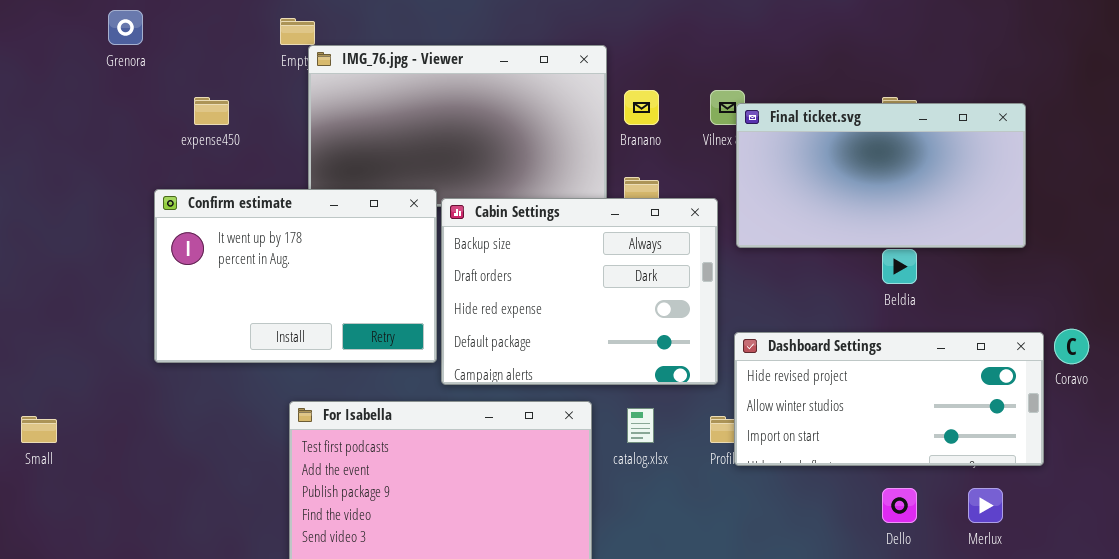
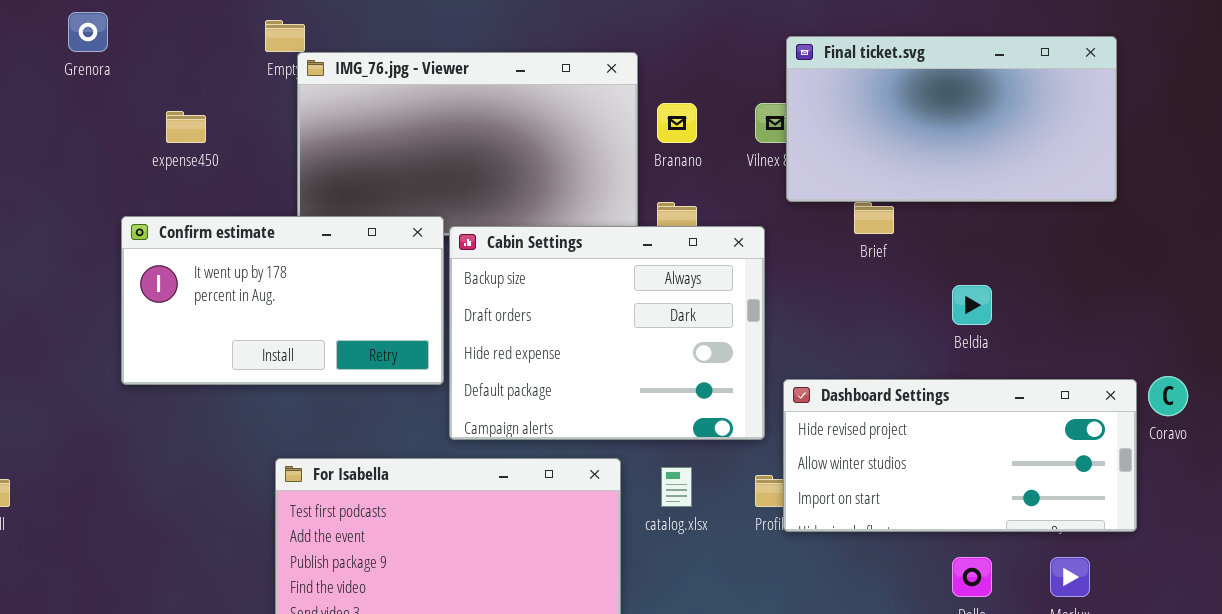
Final ticket.svg: [736,103,1026,248] -> [786,36,1117,202], moved
Confirm estimate: [154,189,437,363] -> [121,216,444,385], resized

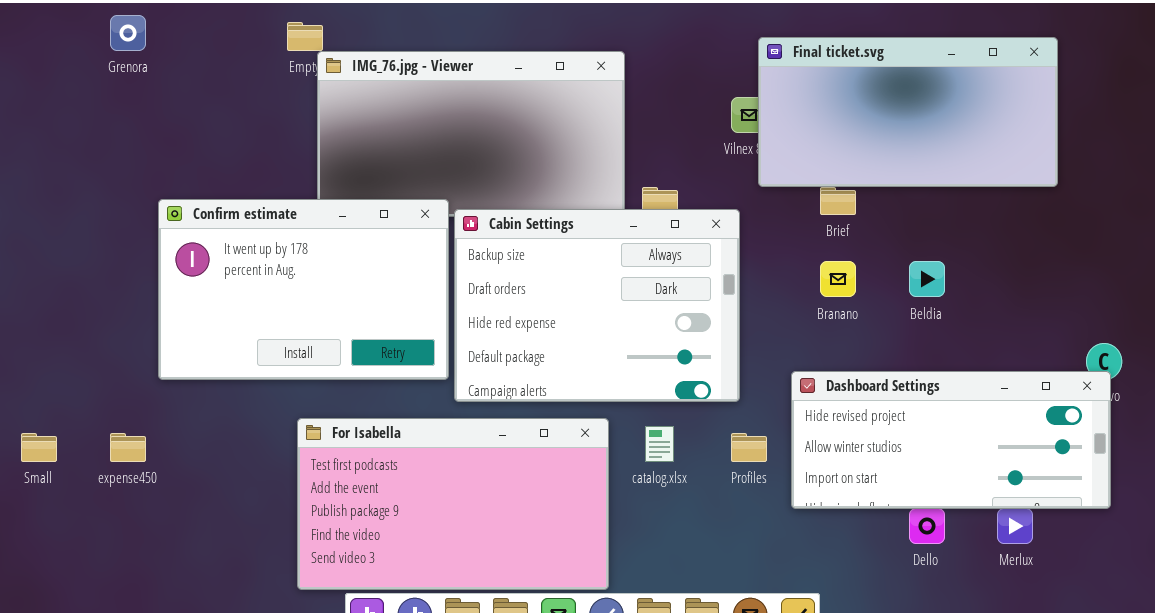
Branano: [657,103,697,143] -> [820,261,856,297], moved
expense450: [166,111,206,143] -> [110,433,146,462], moved
Confirm estimate: [121,216,444,385] -> [158,199,449,380], resized
Dashboard Settings: [783,379,1137,532] -> [791,371,1111,509], moved

